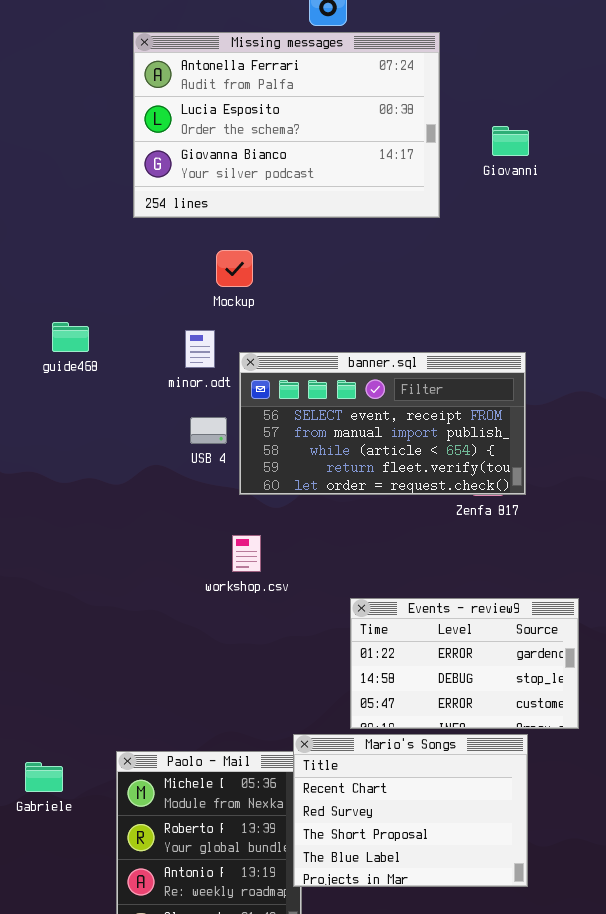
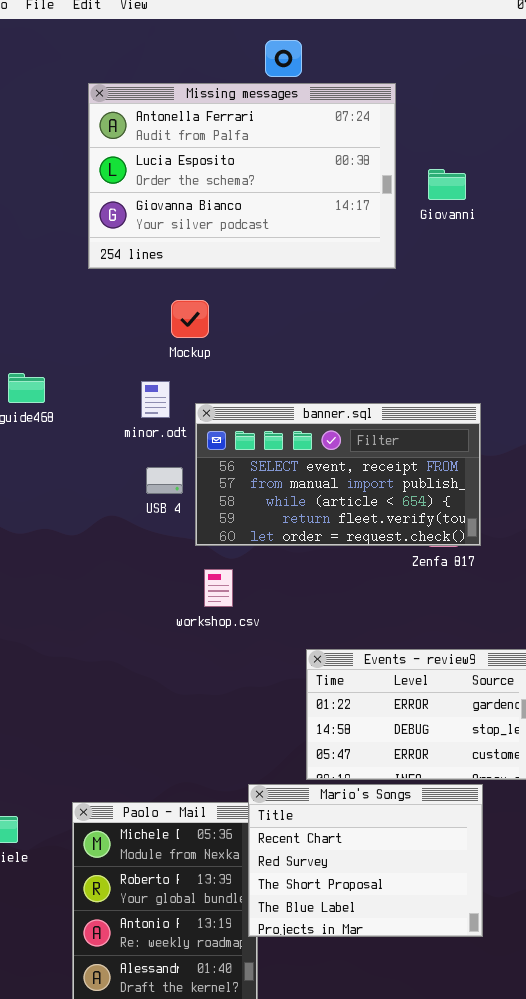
Giovanni: [492,126,529,156] -> [428,169,466,200], moved
workshop.csv: [232,535,261,572] -> [204,569,233,607], moved

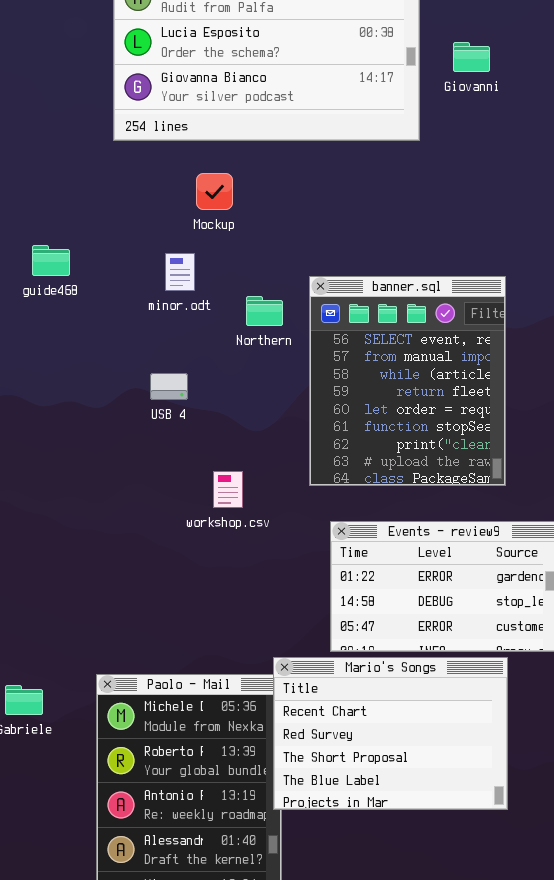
banner.sql: [195,403,481,546] -> [309,276,506,486], resized
USB 4: [146,467,183,494] -> [150,373,188,400], moved
workshop.csv: [204,569,233,607] -> [213,471,243,508], moved

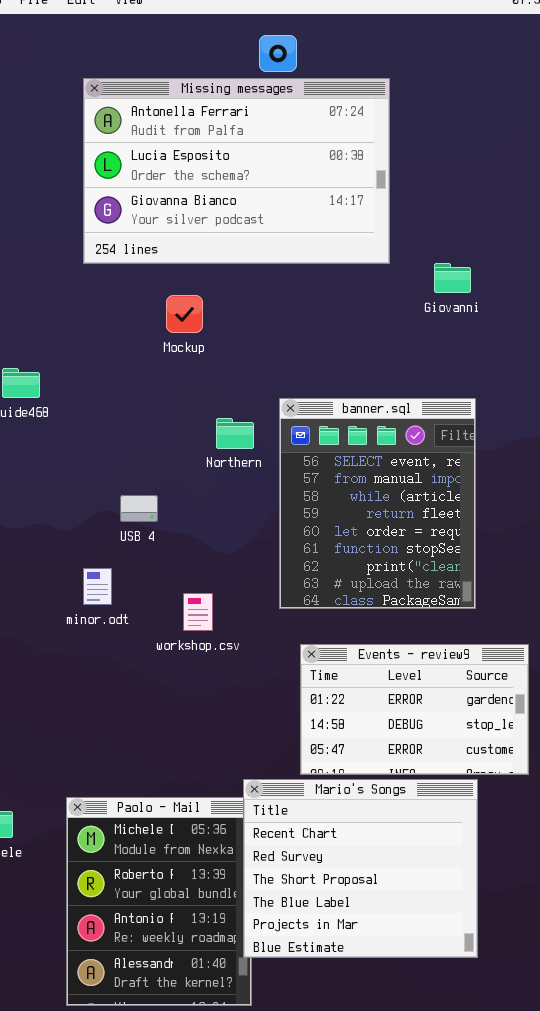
Giovanni: [453,42,490,72] -> [434,263,471,293], moved
minor.odt: [165,253,195,291] -> [83,568,112,605], moved
Mario's Songs: [273,657,508,810] -> [243,779,478,958], resized

